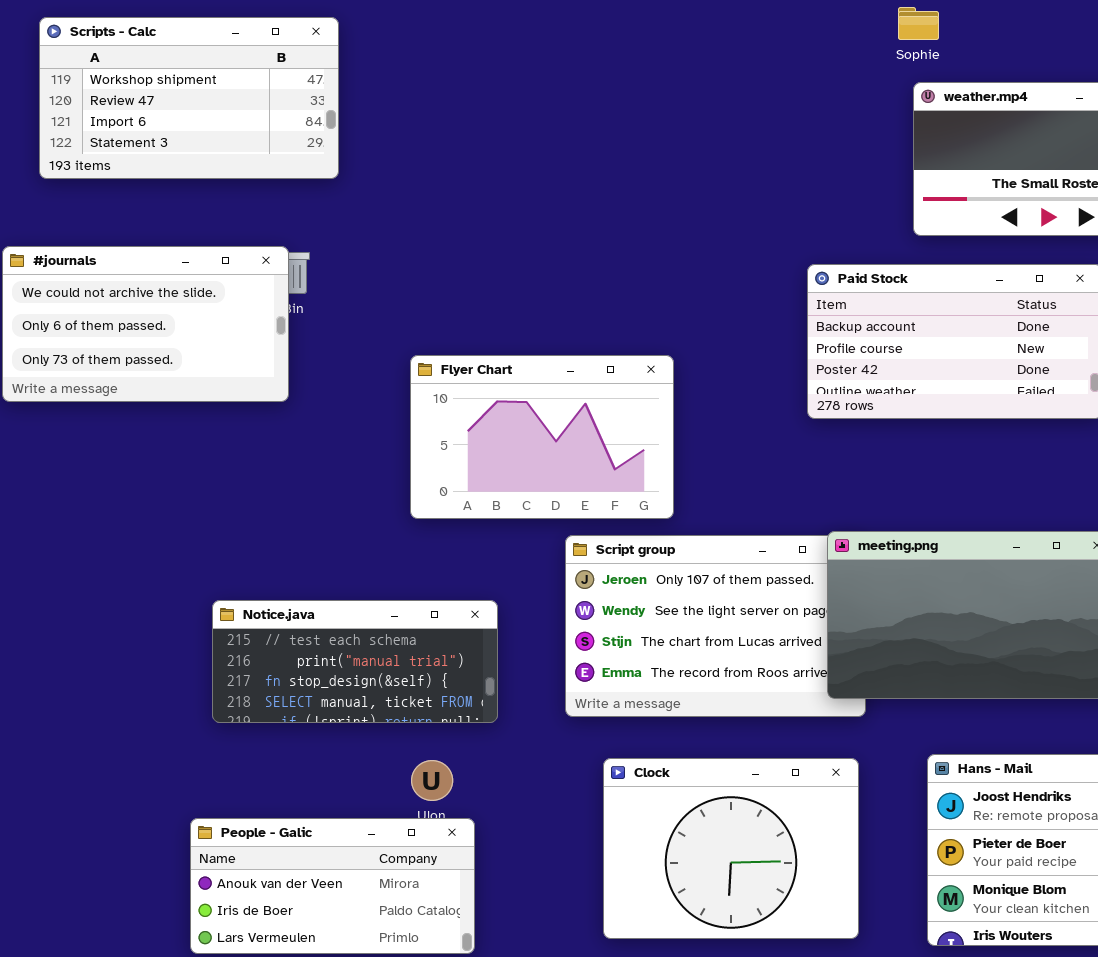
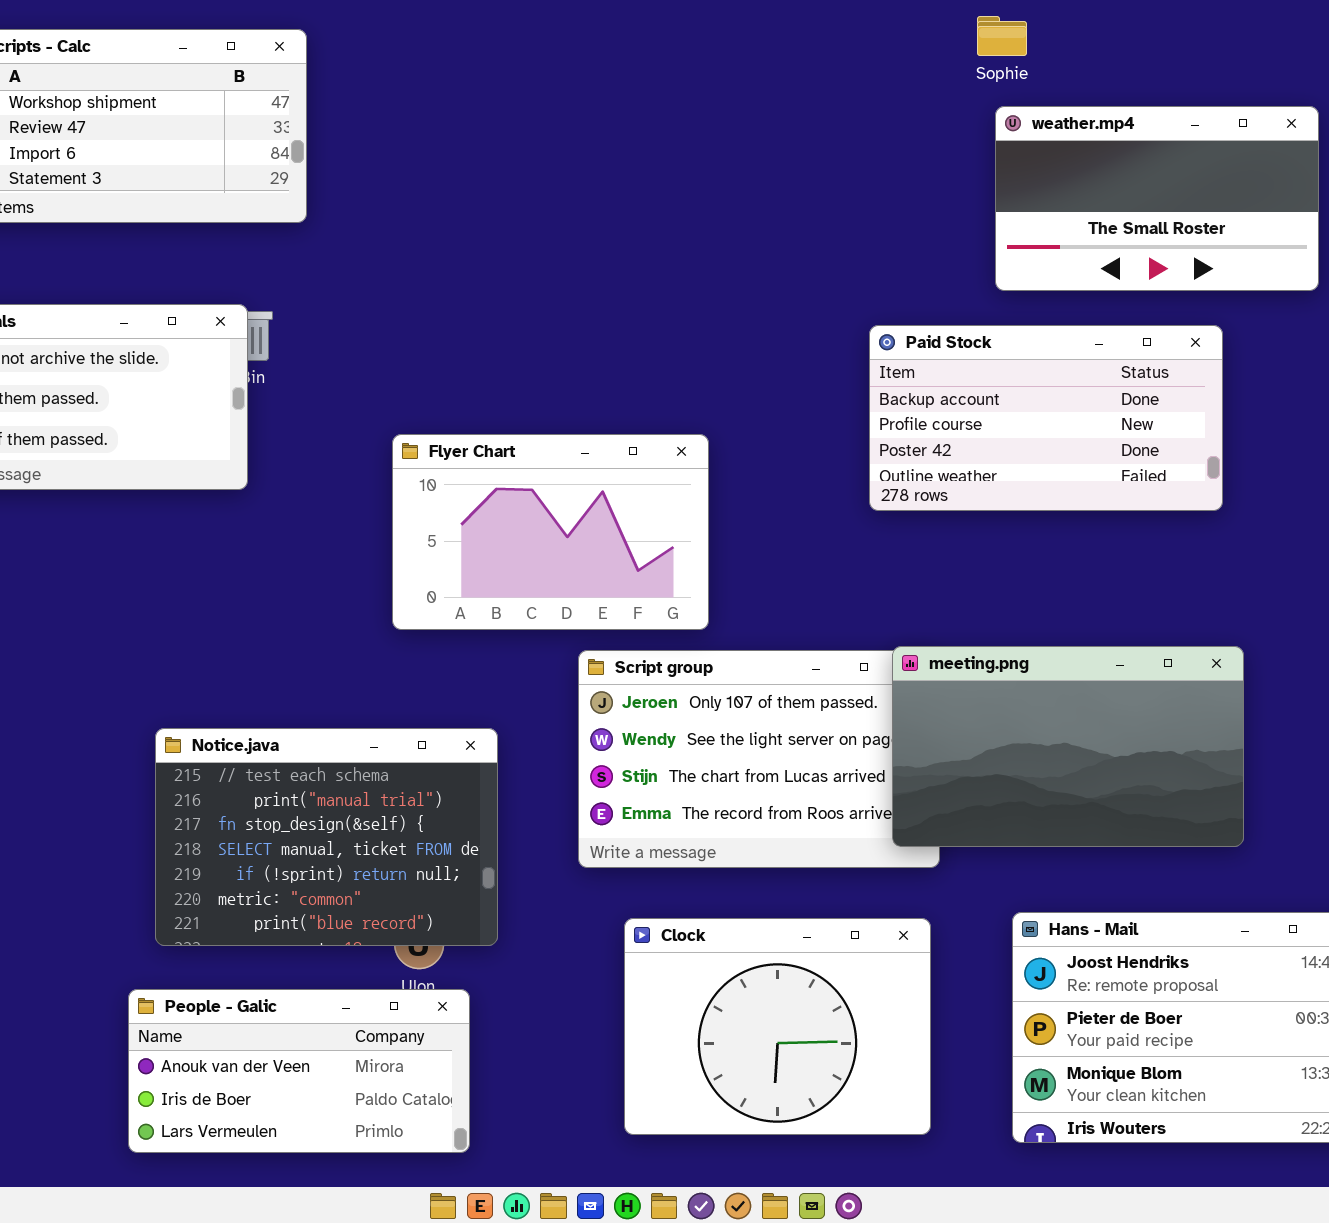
Notice.java: [212,600,498,723] -> [155,728,498,946], resized

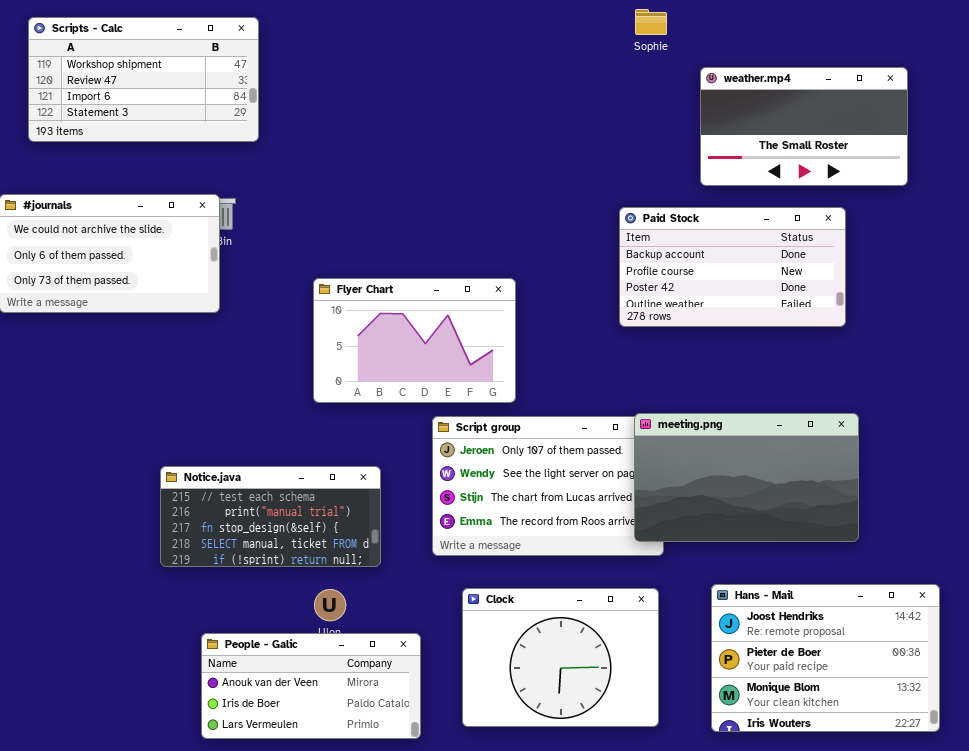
Sophie: [977,16,1027,56] -> [635,9,667,35], moved
Notice.java: [155,728,498,946] -> [160,466,381,567], resized
People - Galic: [128,989,470,1153] -> [201,633,421,739], moved

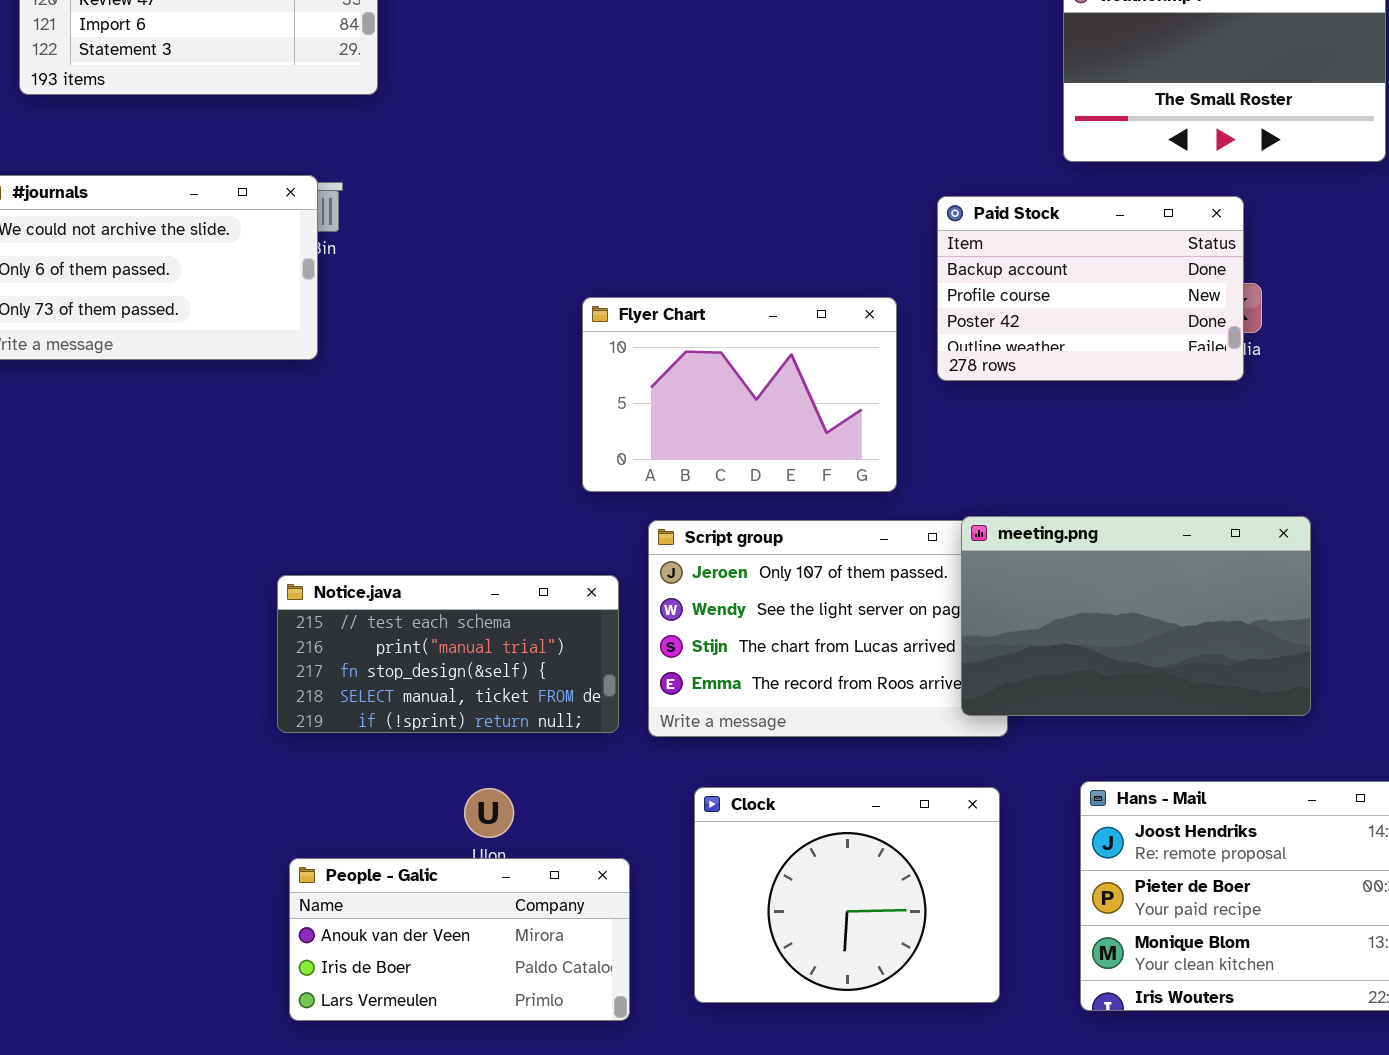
Paid Stock: [619,207,846,327] -> [937,196,1244,381], resized
Flyer Chart: [313,278,516,403] -> [582,297,897,492], moved
Notice.java: [160,466,381,567] -> [277,575,619,733], moved

